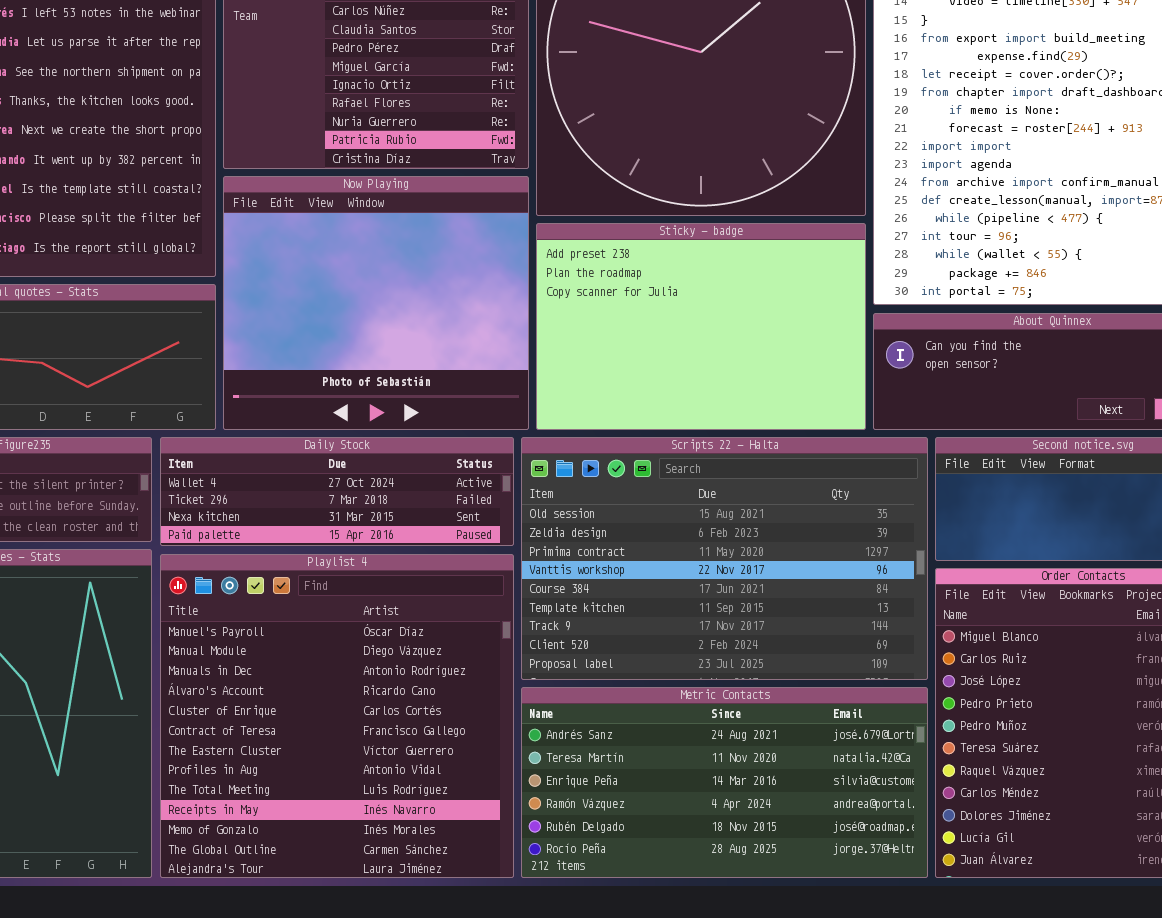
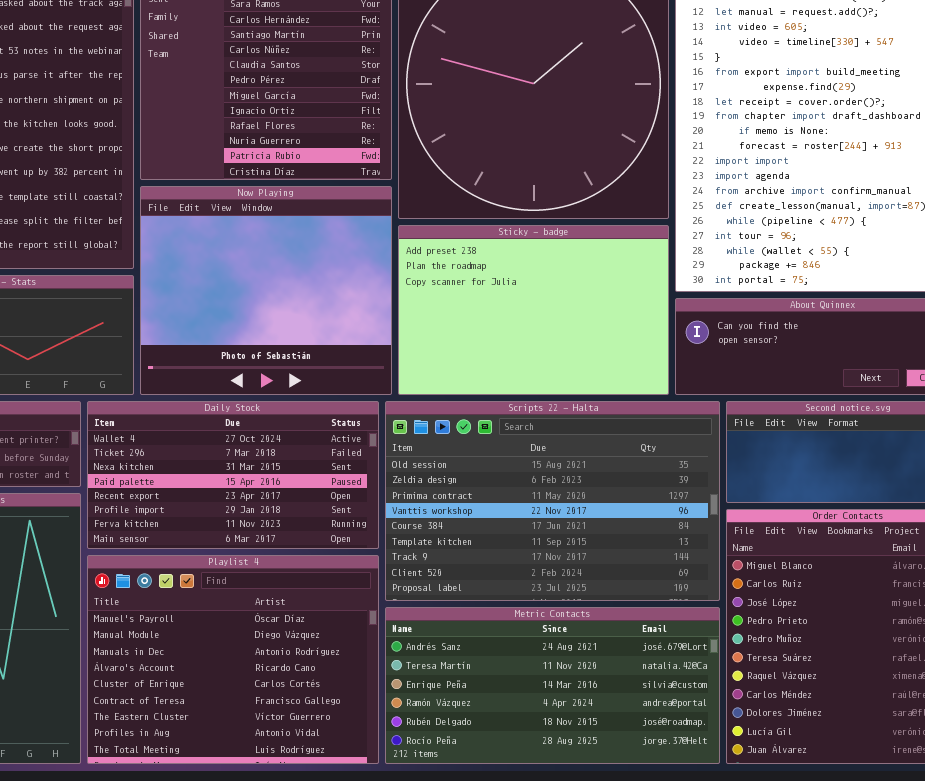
Daily Stock: [160,437,514,546] -> [87,401,379,549], resized
Playlist 4: [160,554,514,878] -> [87,555,379,764], resized

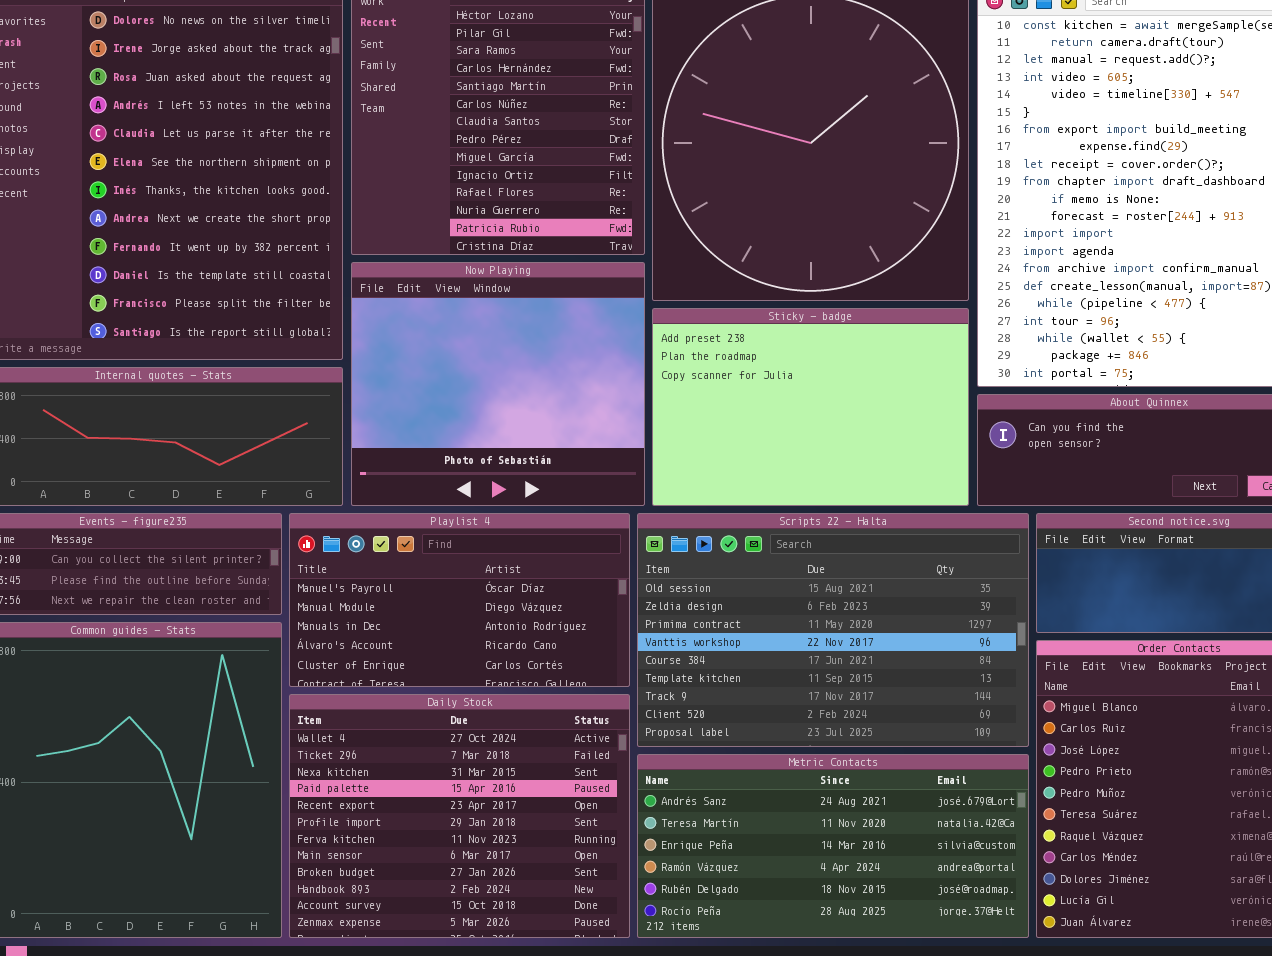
Daily Stock: [87,401,379,549] -> [289,694,630,938], moved, resized
Playlist 4: [87,555,379,764] -> [289,513,630,687], moved, resized

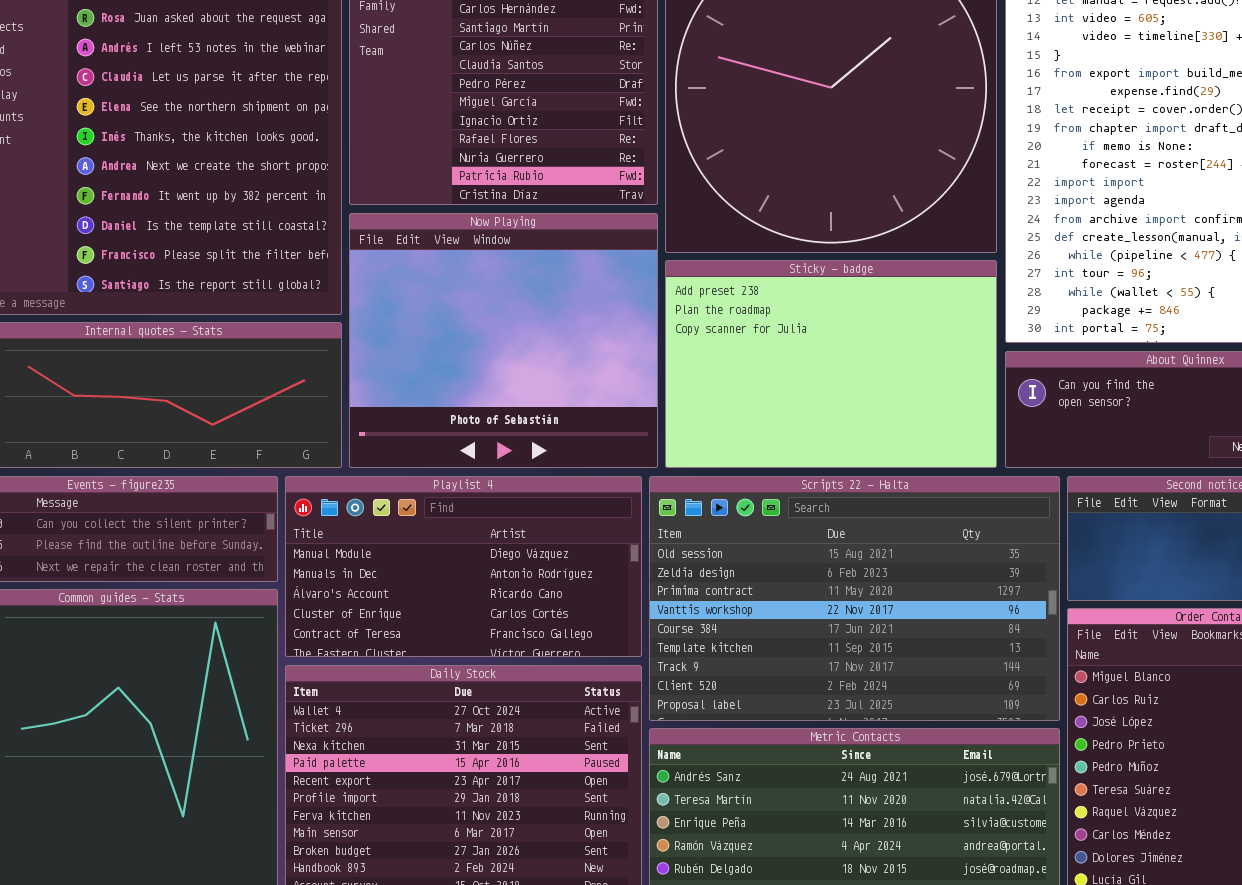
Playlist 4: [289,513,630,687] -> [285,476,642,657], scrolled down 1 row

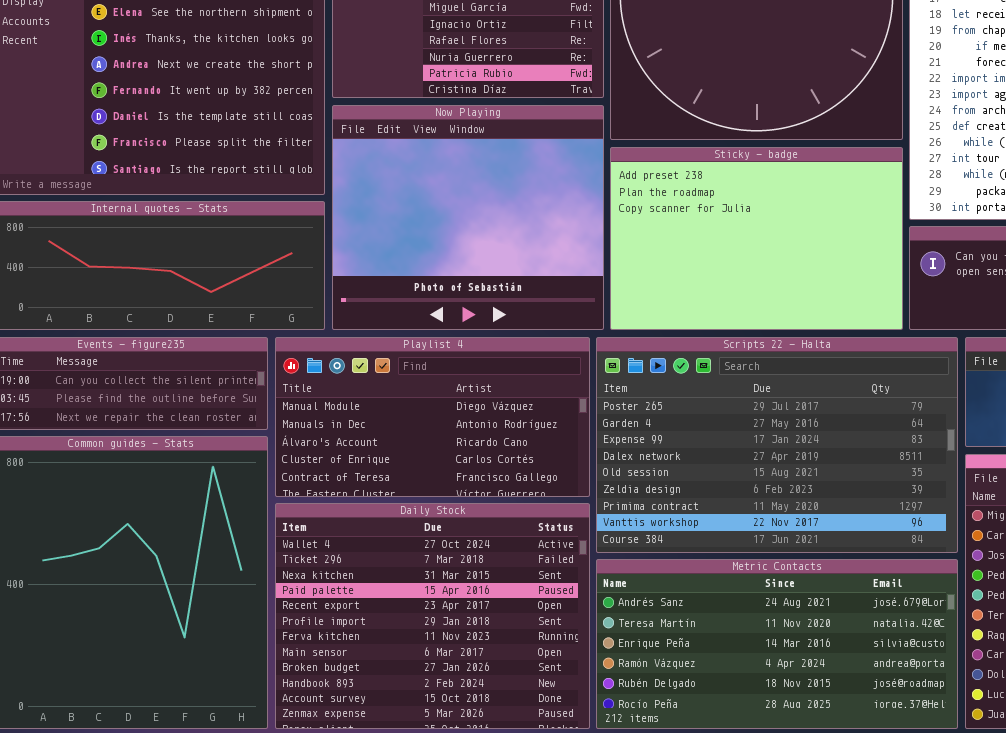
Scripts 22 - Halta: [649,476,1060,721] -> [596,337,958,553], scrolled up 4 rows

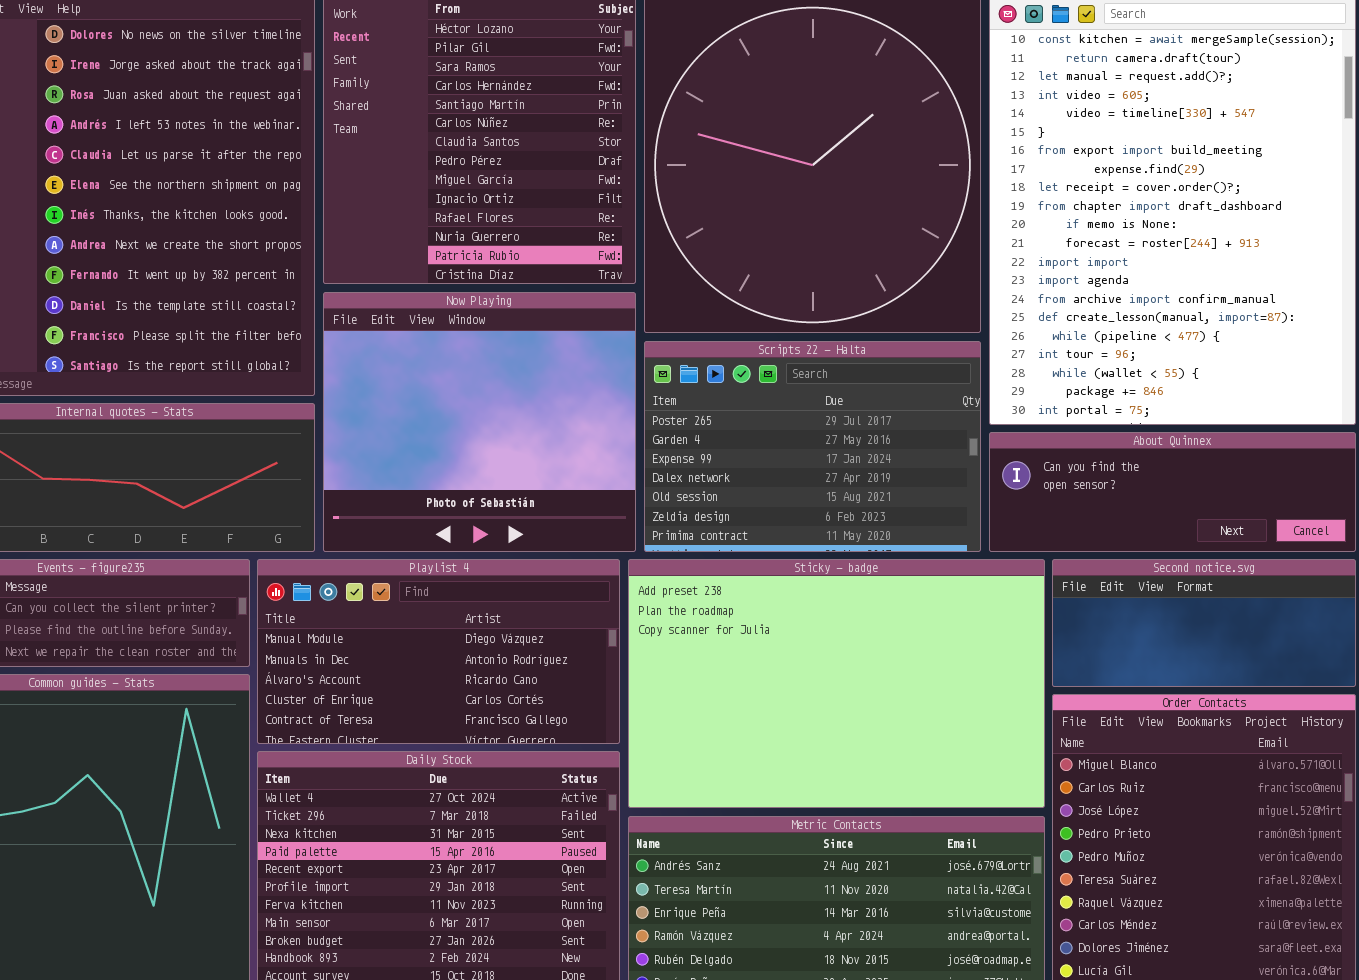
Sticky - badge: [610,147,903,330] -> [628,559,1045,808], moved, resized
Scripts 22 - Halta: [596,337,958,553] -> [644,341,981,552], moved, resized

